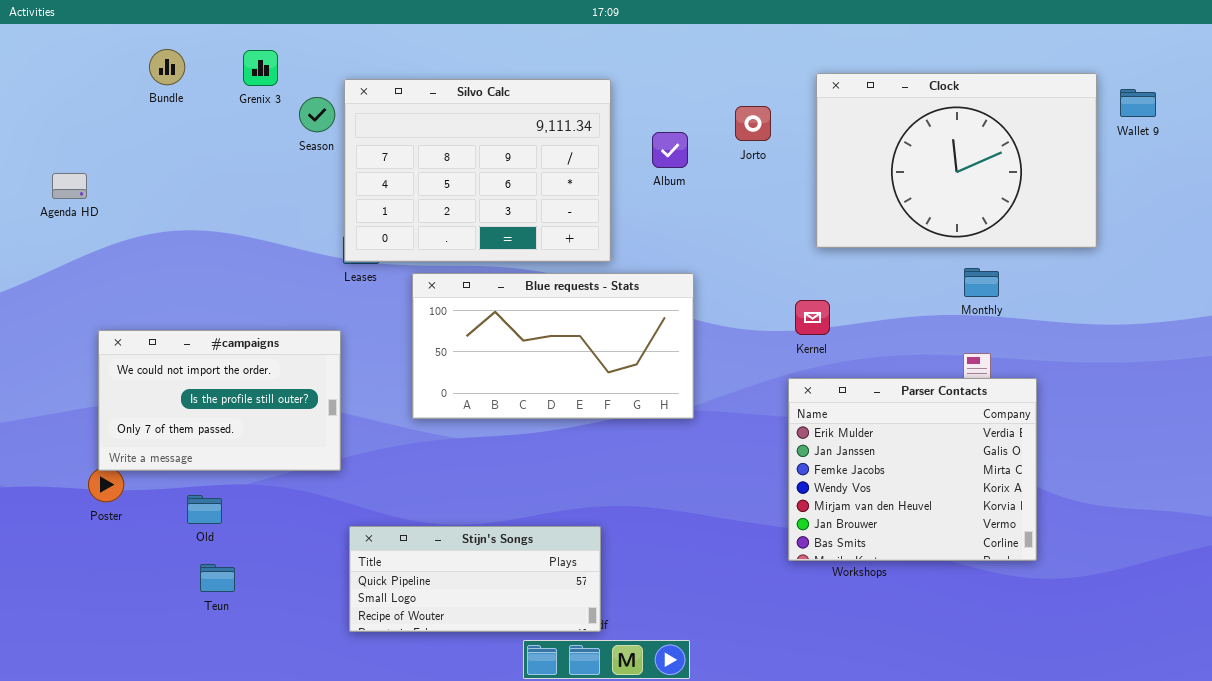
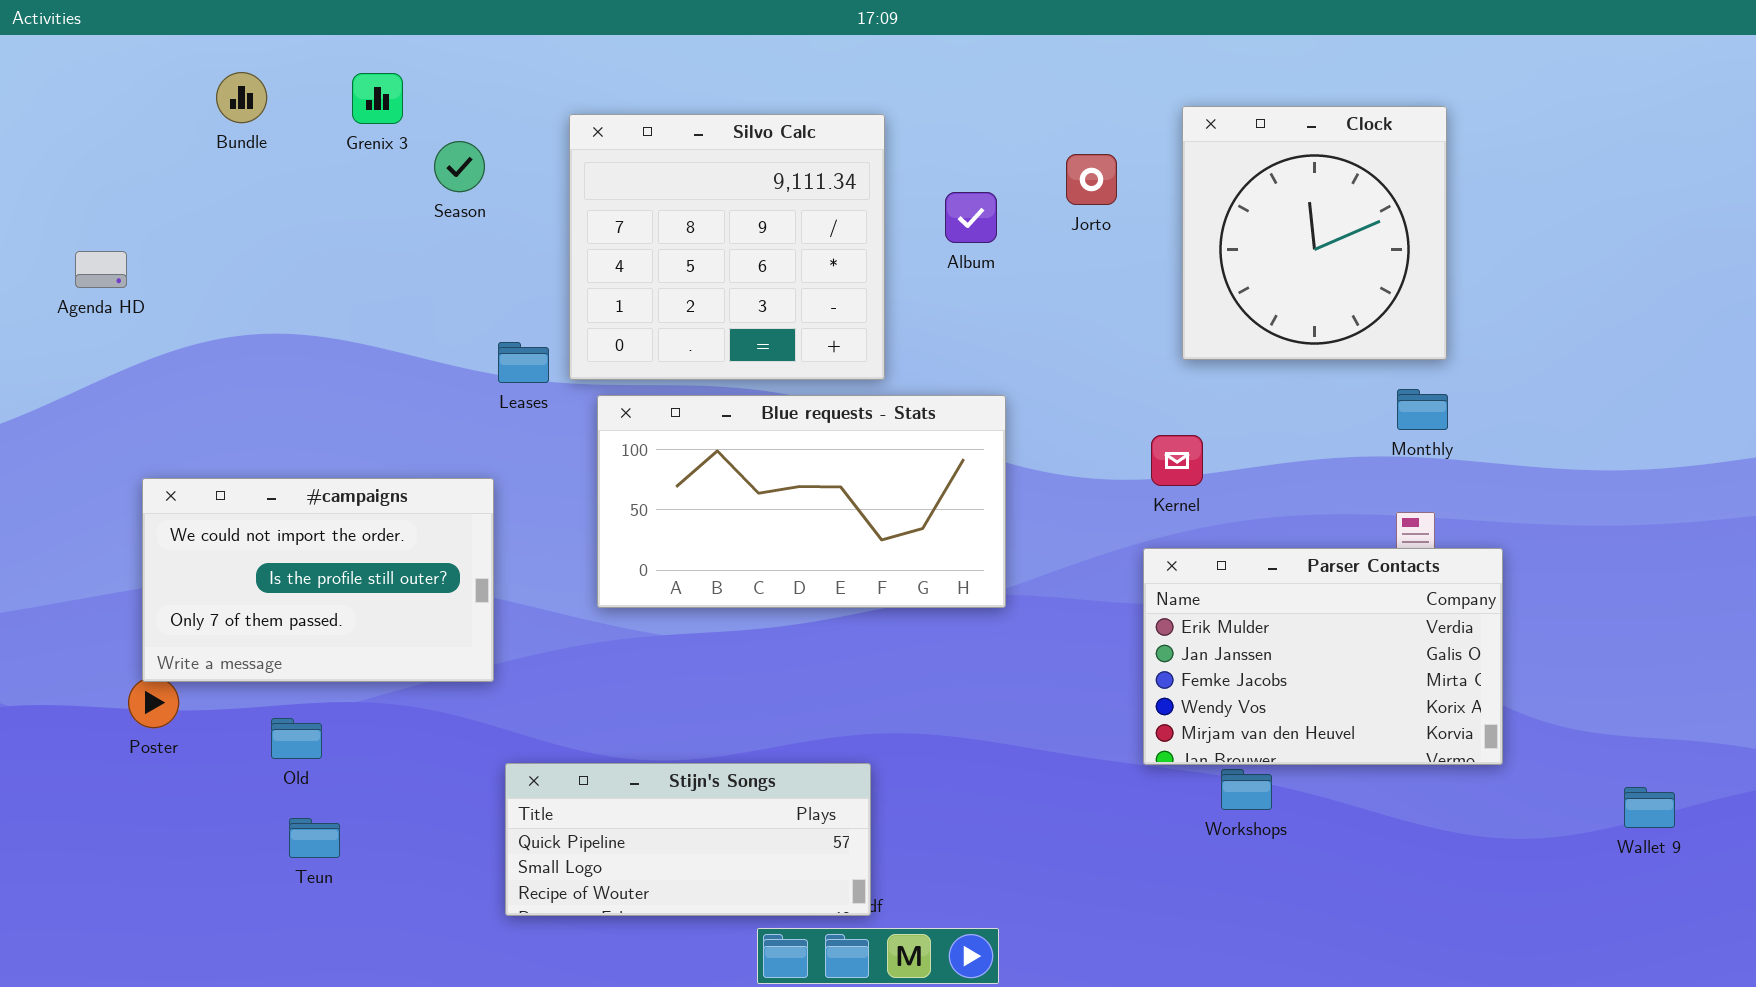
Clock: [816,73,1097,248] -> [1182,106,1447,360], resized
Silvo Calc: [344,79,611,262] -> [569,114,885,380], resized
Wallet 9: [1120,89,1156,117] -> [1624,787,1675,828], moved
Parser Contacts: [788,378,1037,561] -> [1143,548,1503,765], resized

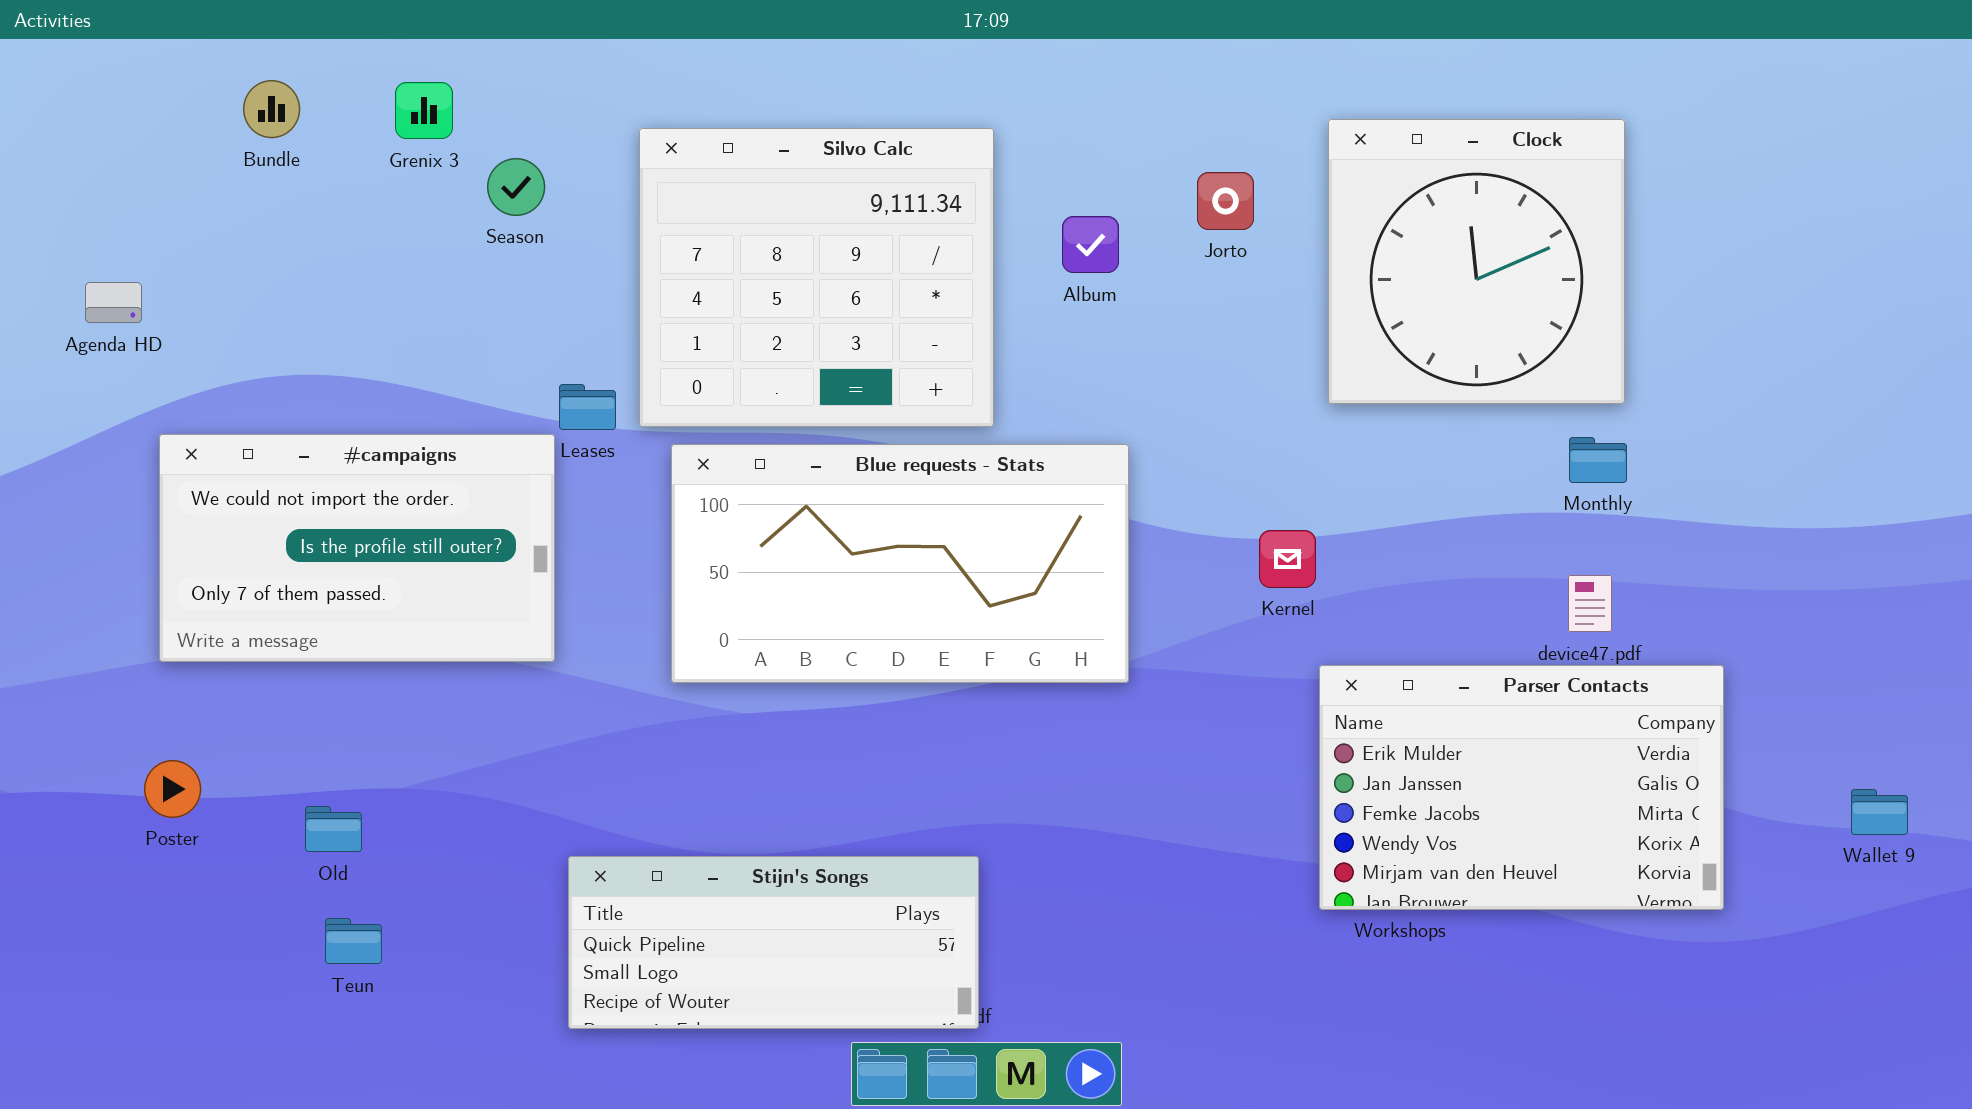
Kernel: [1151,435,1203,486] -> [1259,530,1316,588], moved
#campaigns: [142,478,494,682] -> [159,434,555,662], moved
Parser Contacts: [1143,548,1503,765] -> [1319,665,1724,910], moved
Wallet 9: [1624,787,1675,828] -> [1851,789,1908,835], moved

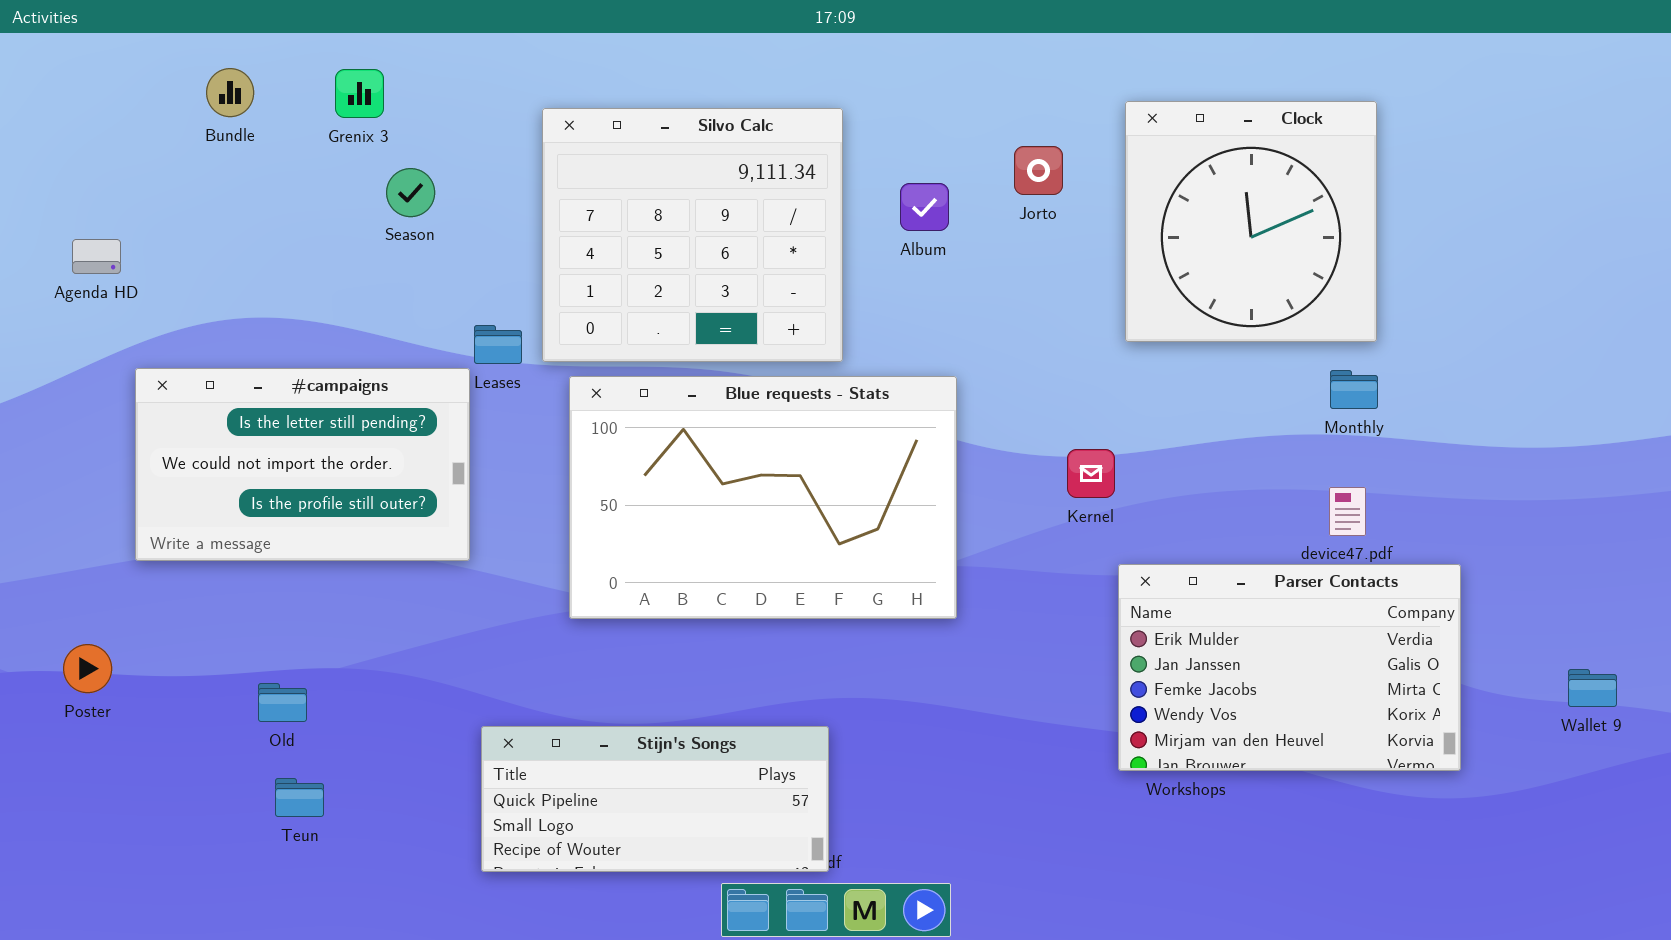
Season: [487,158,545,216] -> [386,168,435,217], moved
#campaigns: [159,434,555,662] -> [135,368,470,561], scrolled up 1 row
Blue requests - Stats: [671,444,1129,683] -> [569,376,957,619], resized
Poster: [144,760,201,818] -> [63,644,112,693], moved

